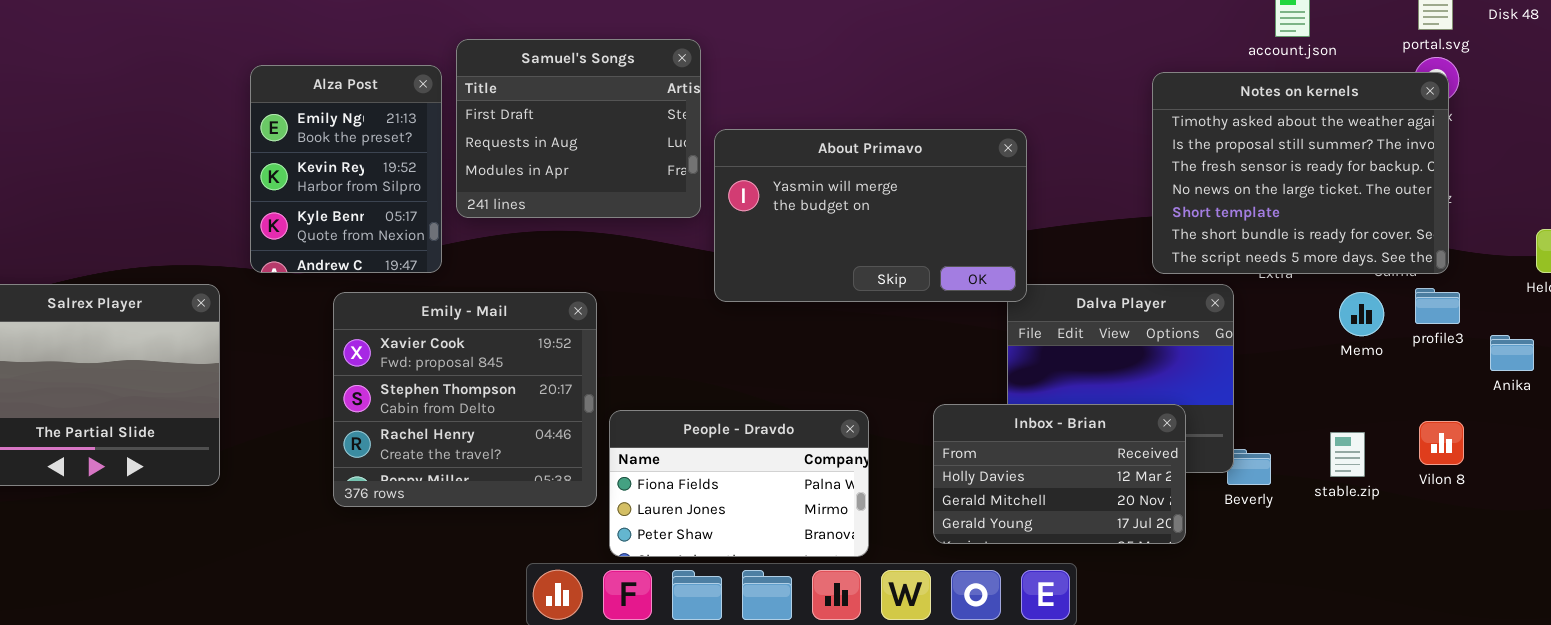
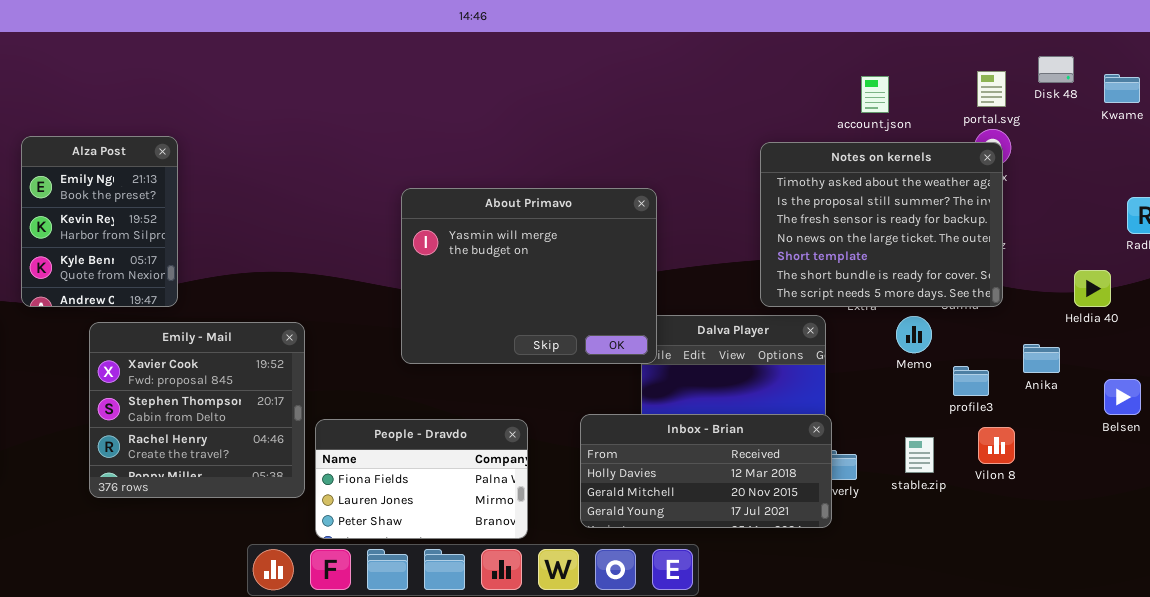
Samuel's Songs: [456,39,701,218] -> none, closed
About Primavo: [714,129,1027,302] -> [401,188,657,364], resized
profile3: [1415,288,1460,324] -> [953,366,989,396], moved
Memo: [1339,292,1384,336] -> [896,316,932,353], moved
Anika: [1490,335,1534,371] -> [1023,344,1060,373], moved
Inbox - Brian: [933,404,1186,544] -> [580,414,832,528], resized

